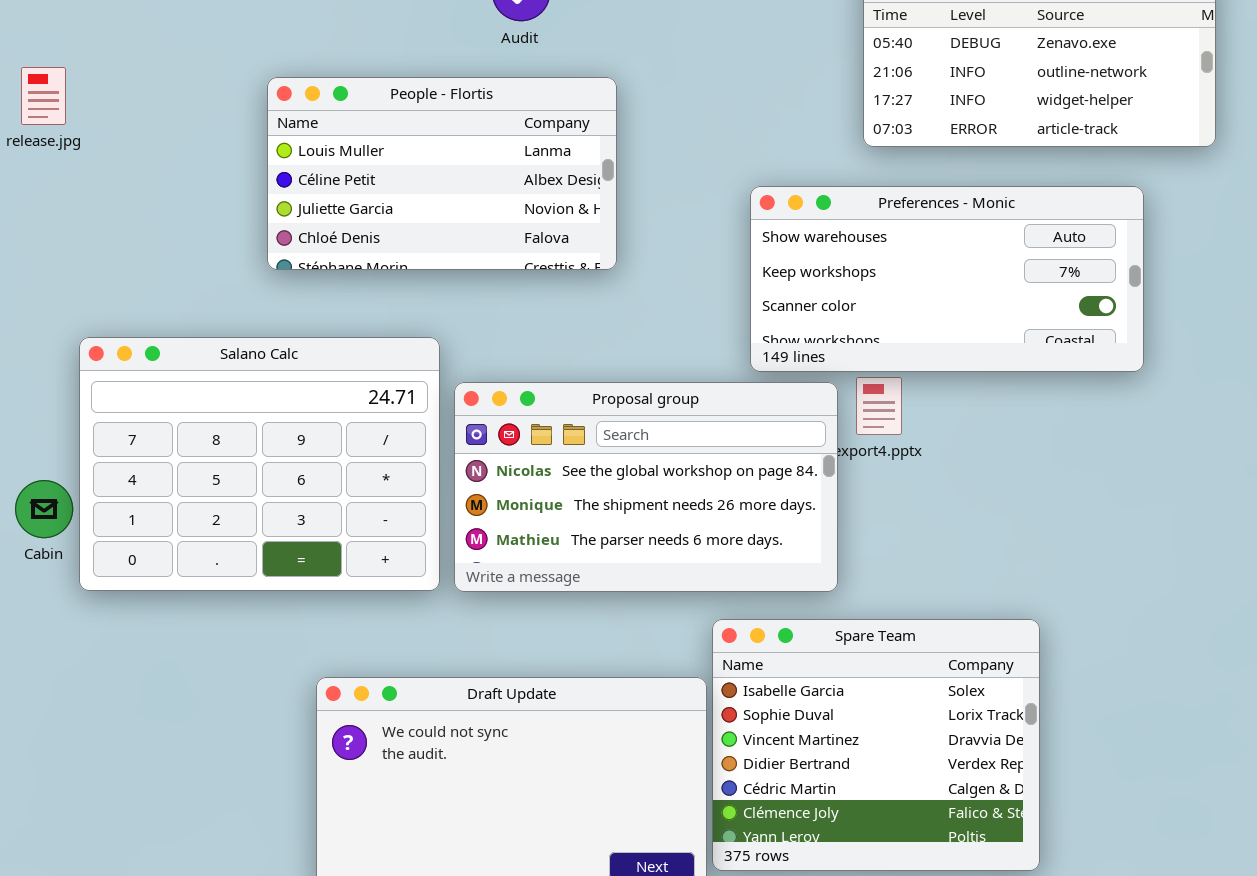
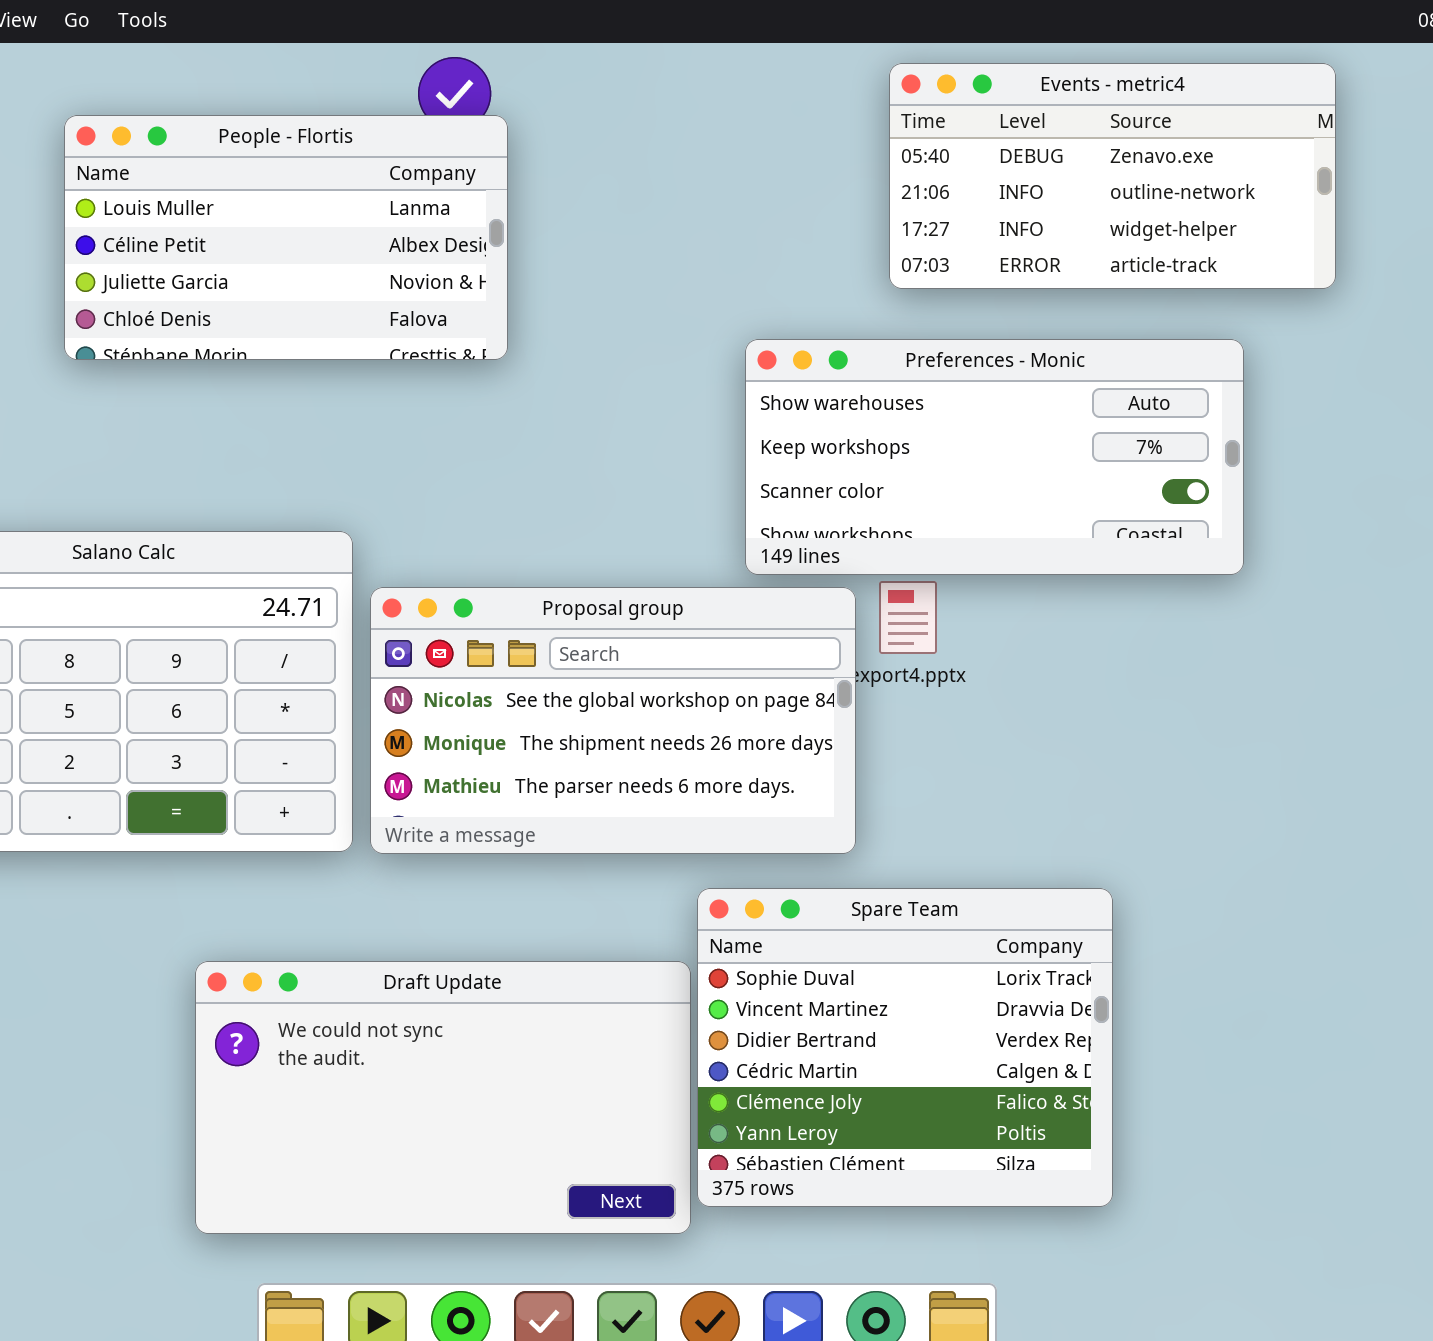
People - Flortis: [267,77,617,270] -> [64,115,508,360], moved
Spare Team: [712,619,1040,871] -> [697,888,1113,1207], scrolled down 1 row

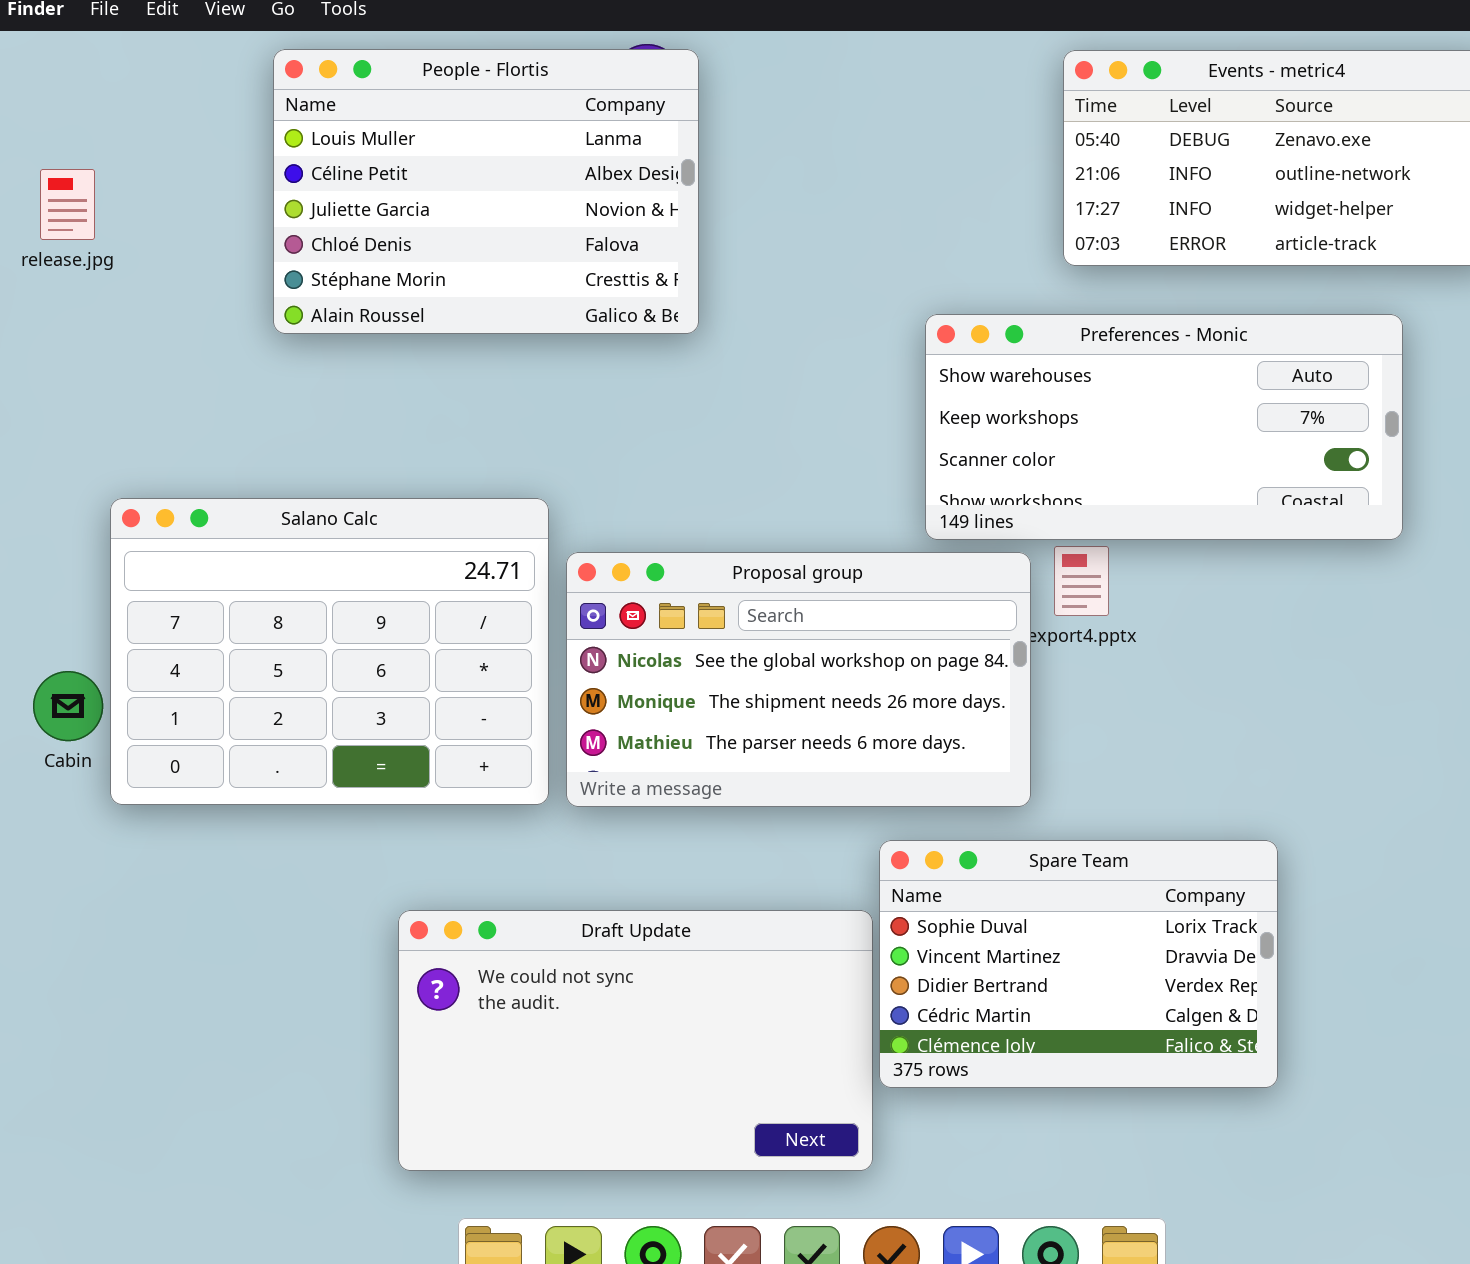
People - Flortis: [64,115,508,360] -> [273,49,699,334], resized
Spare Team: [697,888,1113,1207] -> [879,840,1278,1088], resized

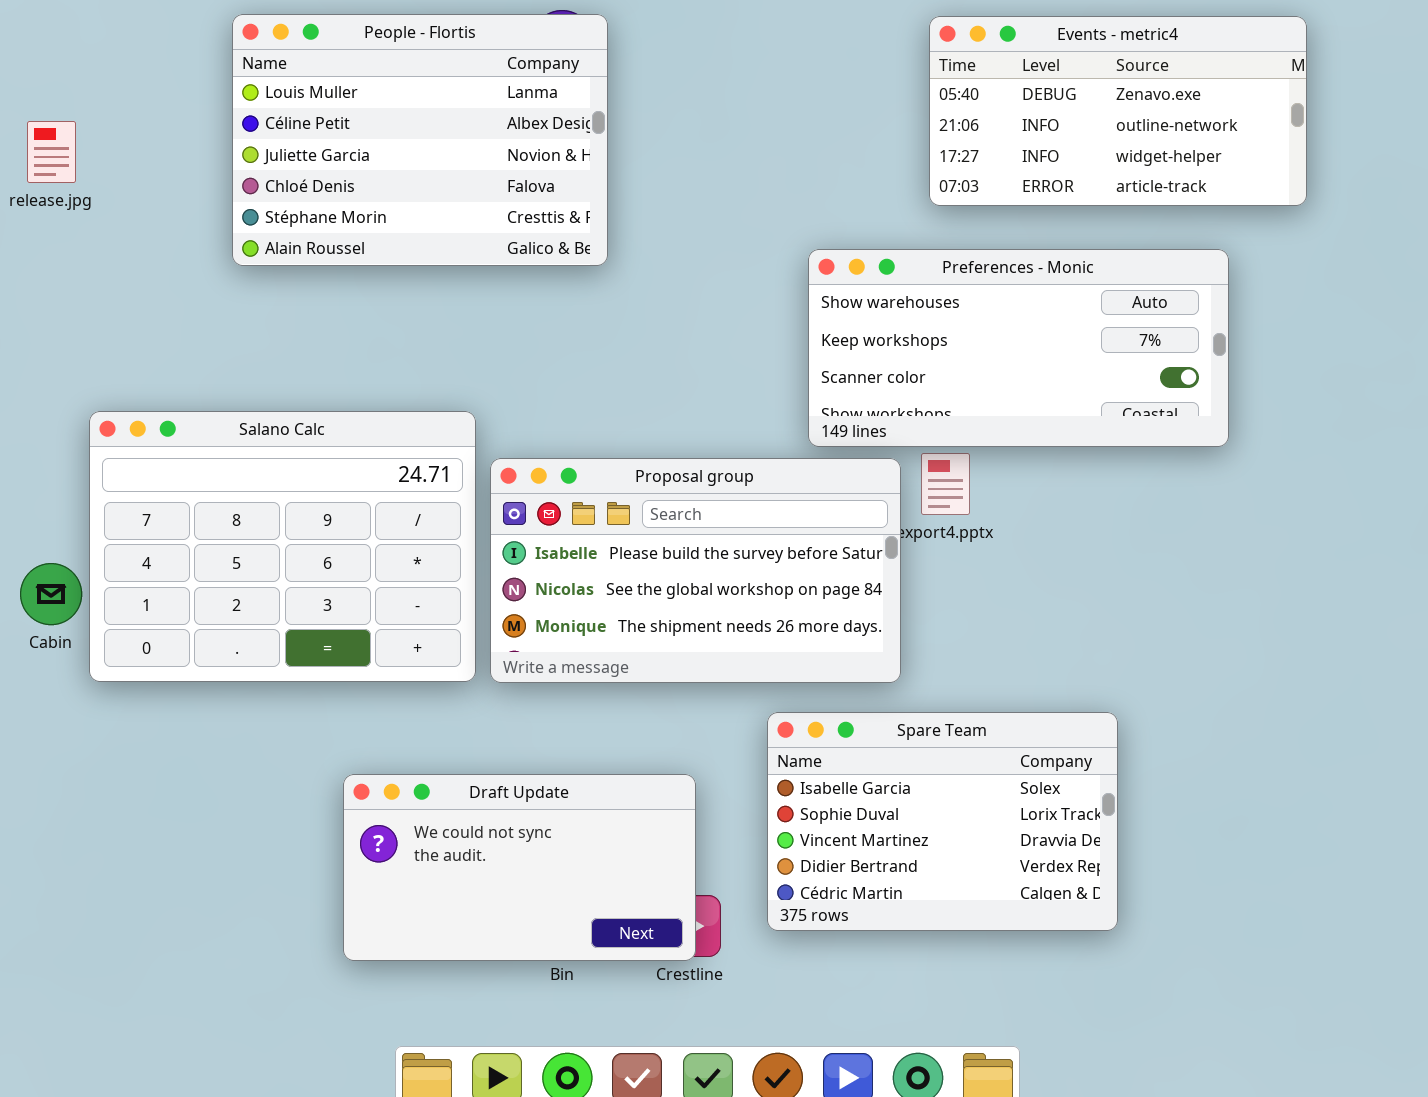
Proposal group: [566,552,1031,807] -> [490,458,901,683], scrolled up 1 row
Spare Team: [879,840,1278,1088] -> [767,712,1118,931], scrolled up 1 row
Draft Update: [398,910,873,1171] -> [343,774,696,961], resized

